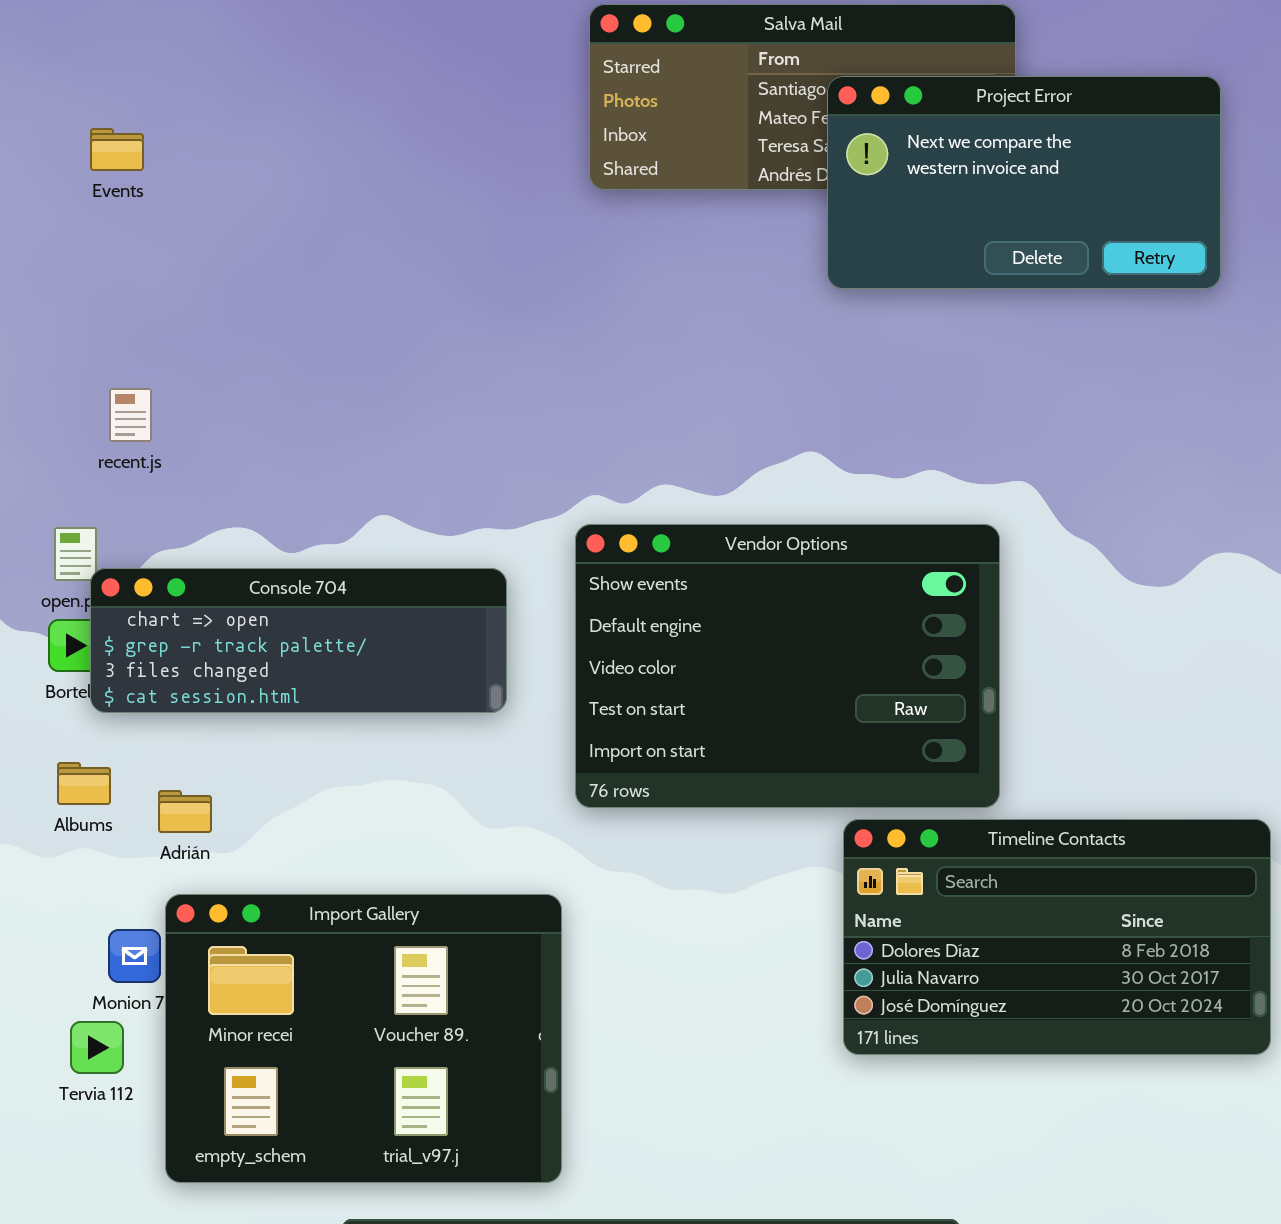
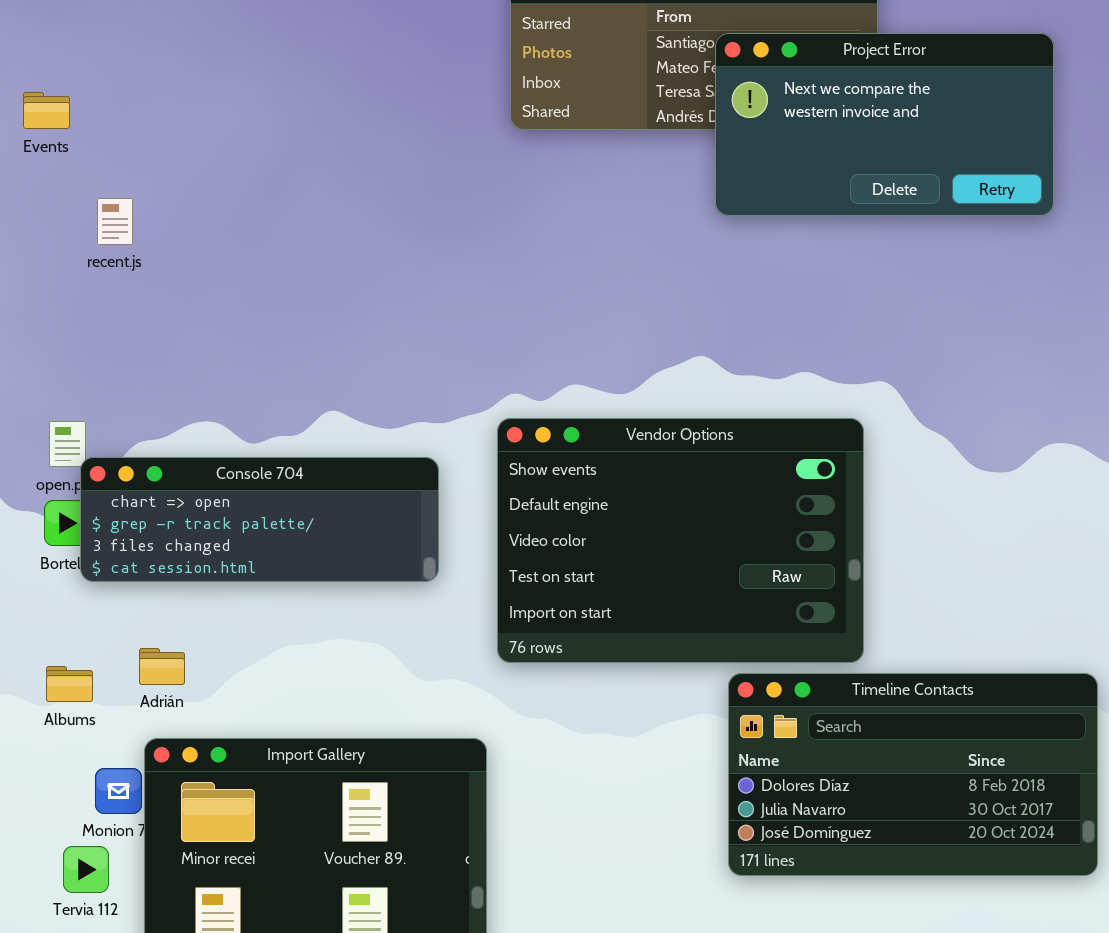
Events: [90,128,144,171] -> [23,92,70,129], moved
recent.js: [109,388,152,442] -> [97,198,133,245], moved
Albums: [57,762,111,805] -> [46,666,93,702], moved

